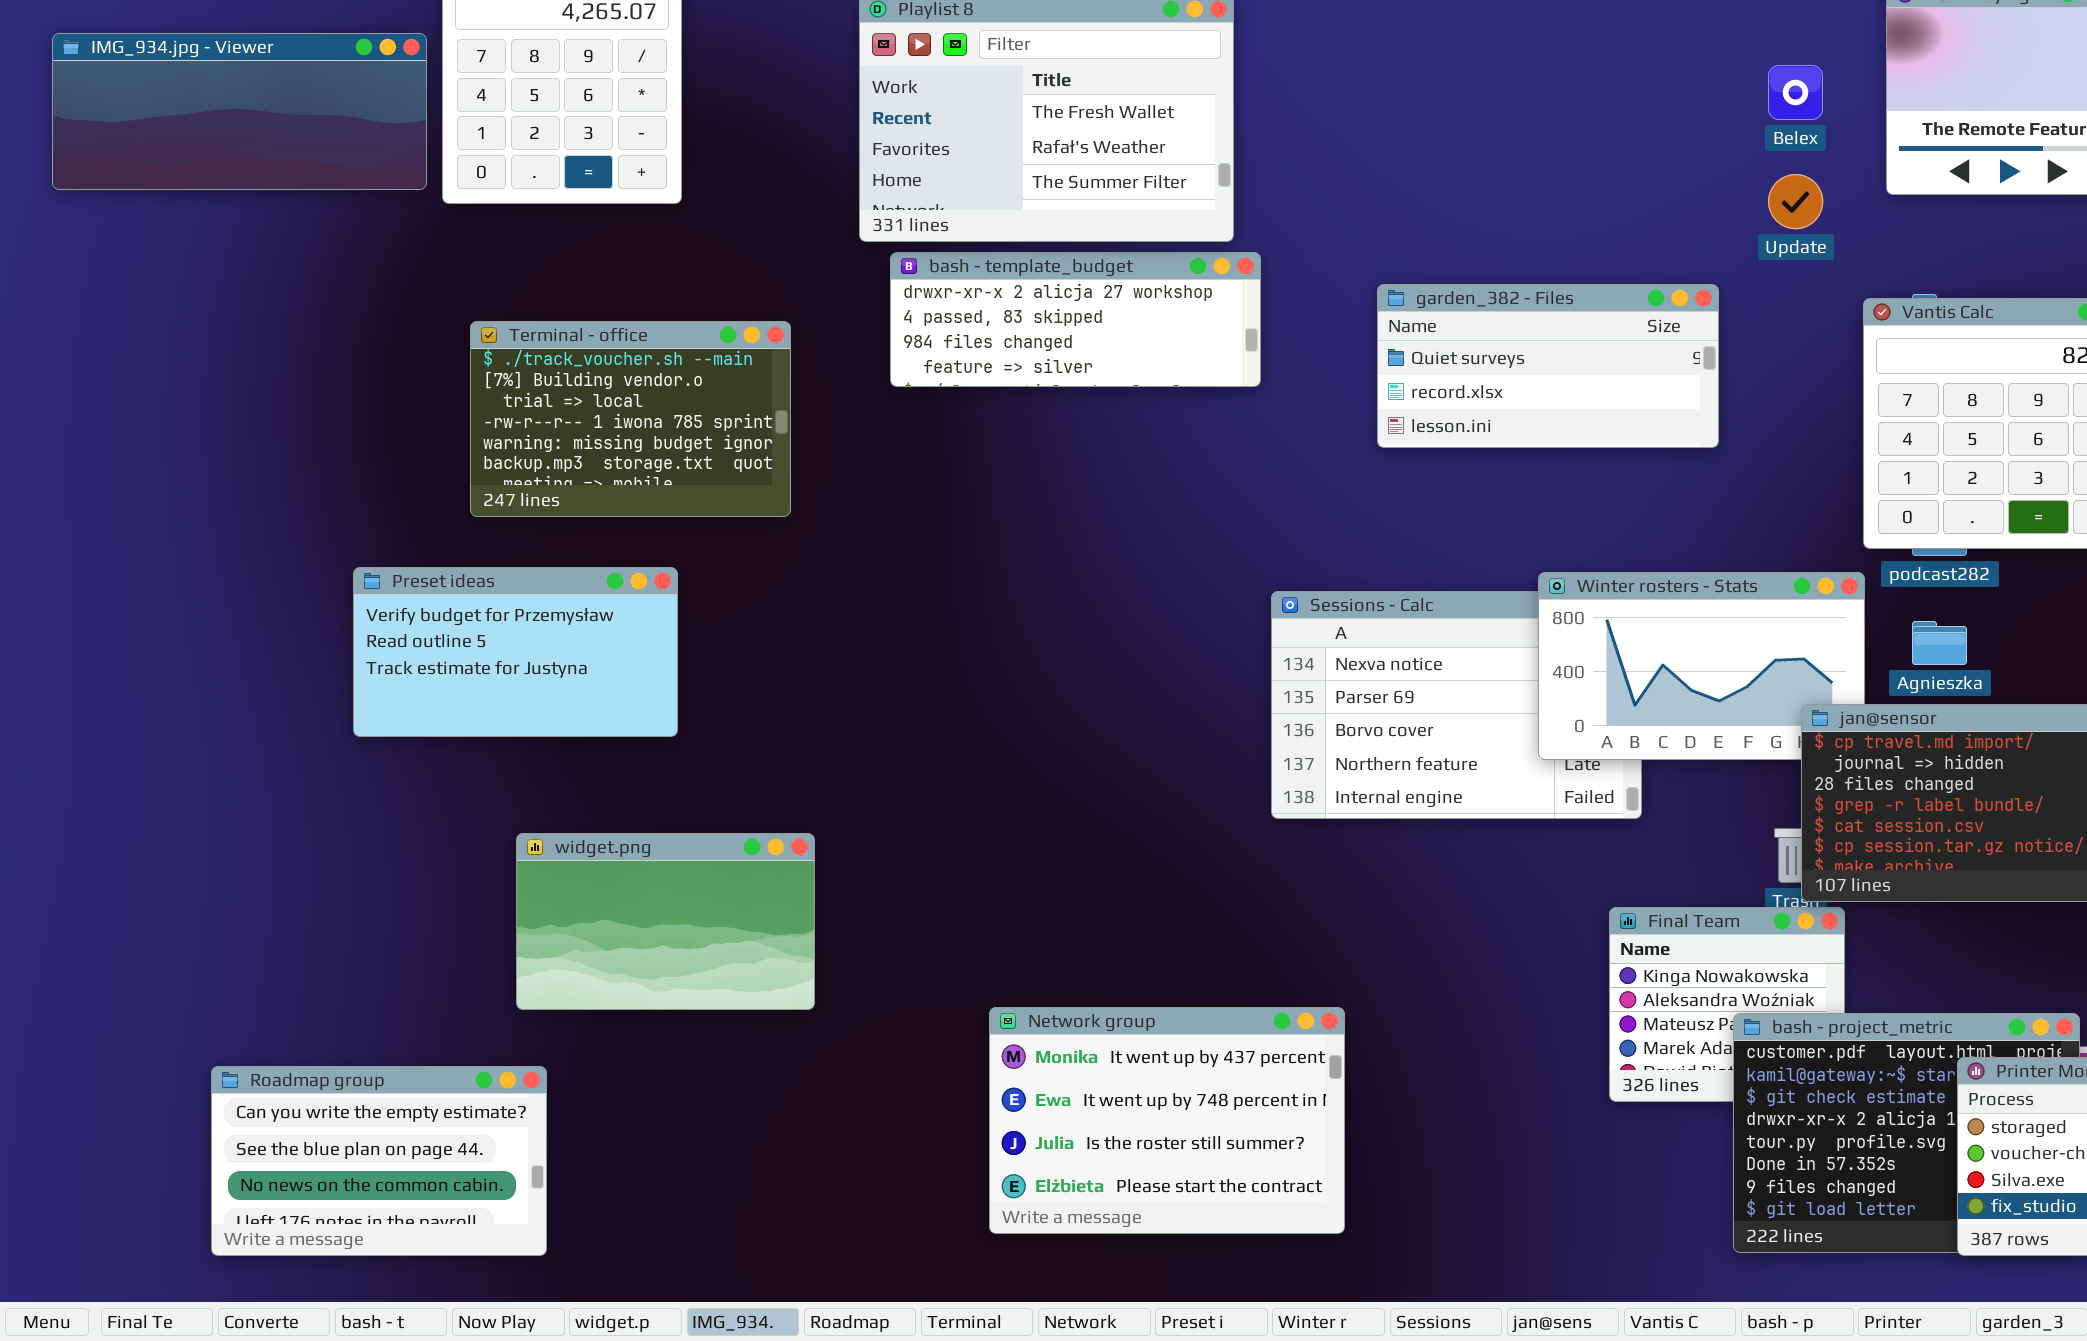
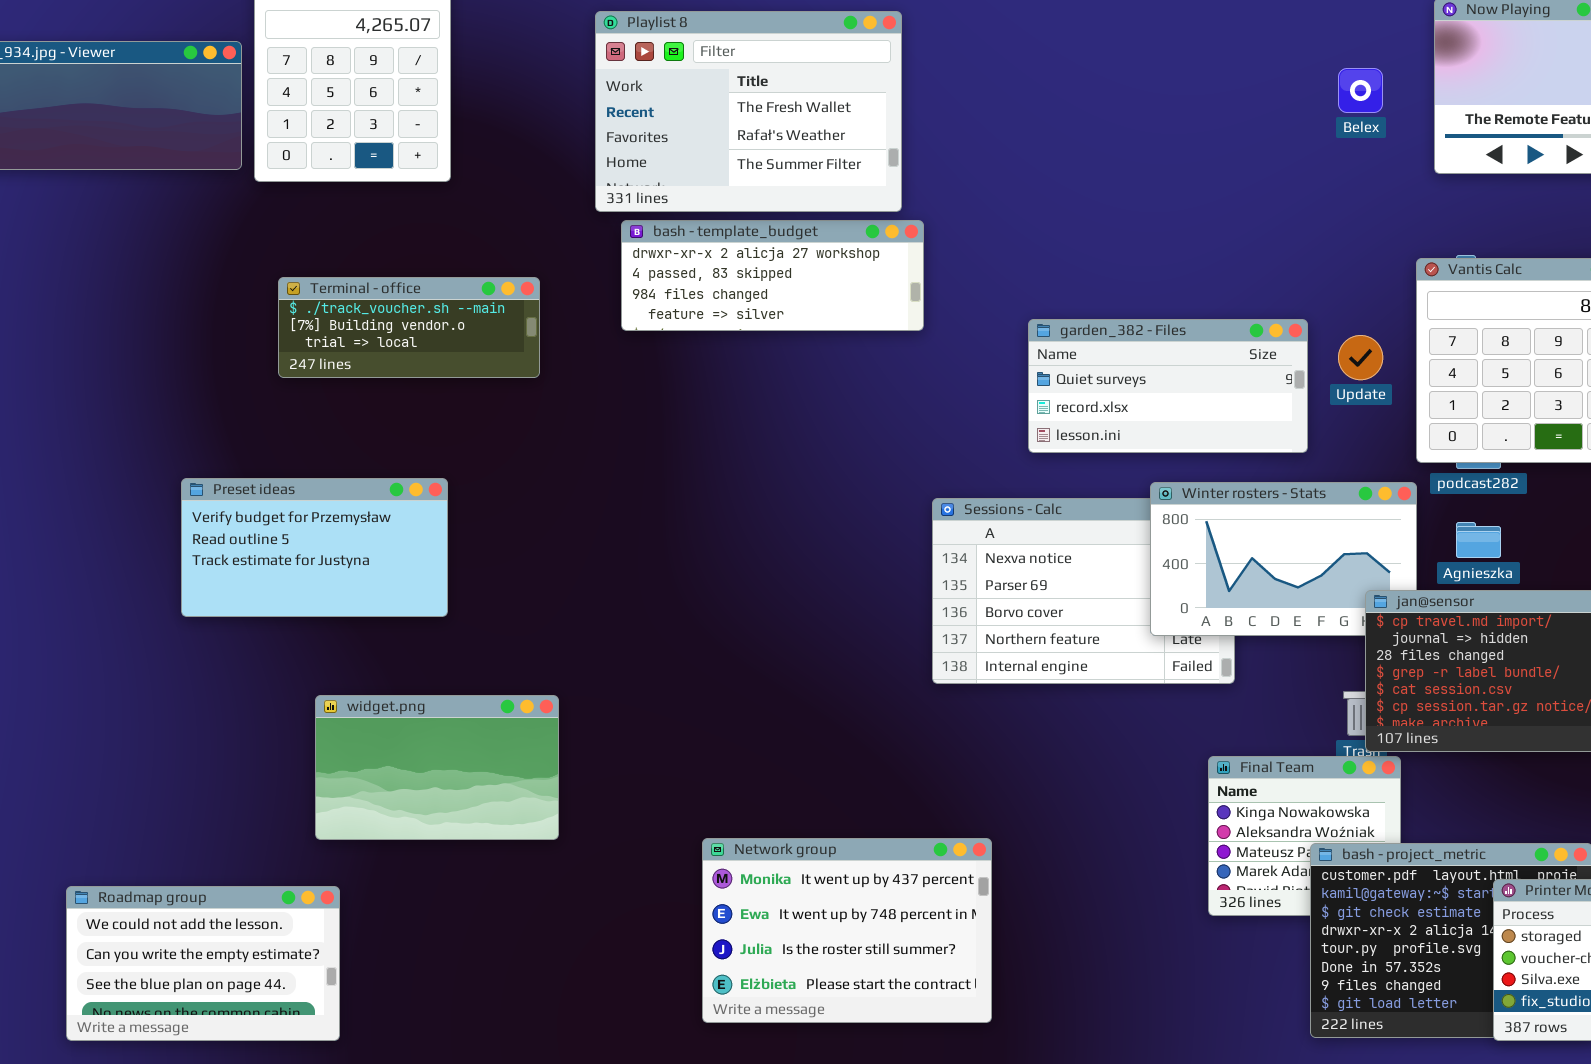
Update: [1768,174,1823,229] -> [1338,335,1383,380], moved
garden_382 - Files: [1377,284,1719,448] -> [1028,319,1308,453], moved
Terminal - office: [470,321,791,517] -> [278,277,540,378], resized
Roadmap group: [211,1066,547,1256] -> [66,886,340,1041], scrolled up 1 row

